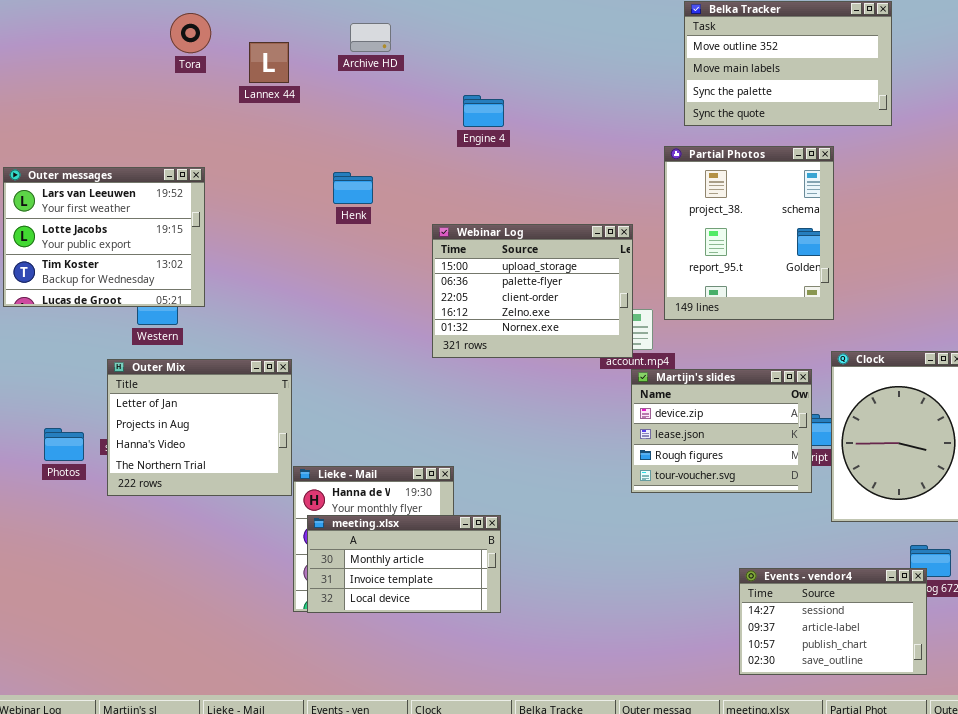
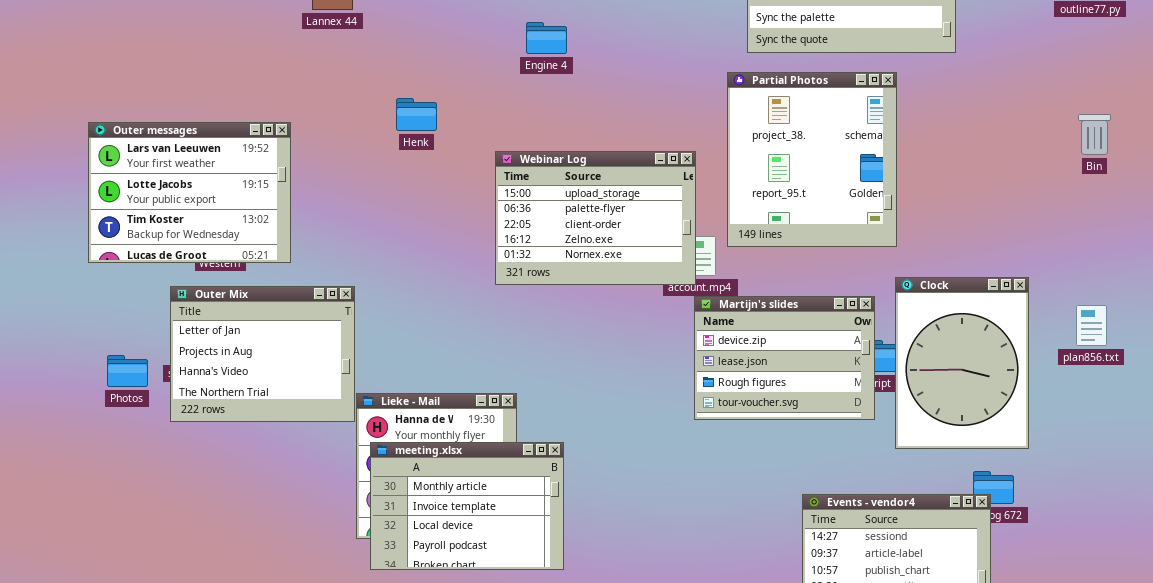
Outer messages: [3,167,205,307] -> [88,122,291,263], moved
meeting.xlsx: [307,515,501,613] -> [370,442,564,570], resized

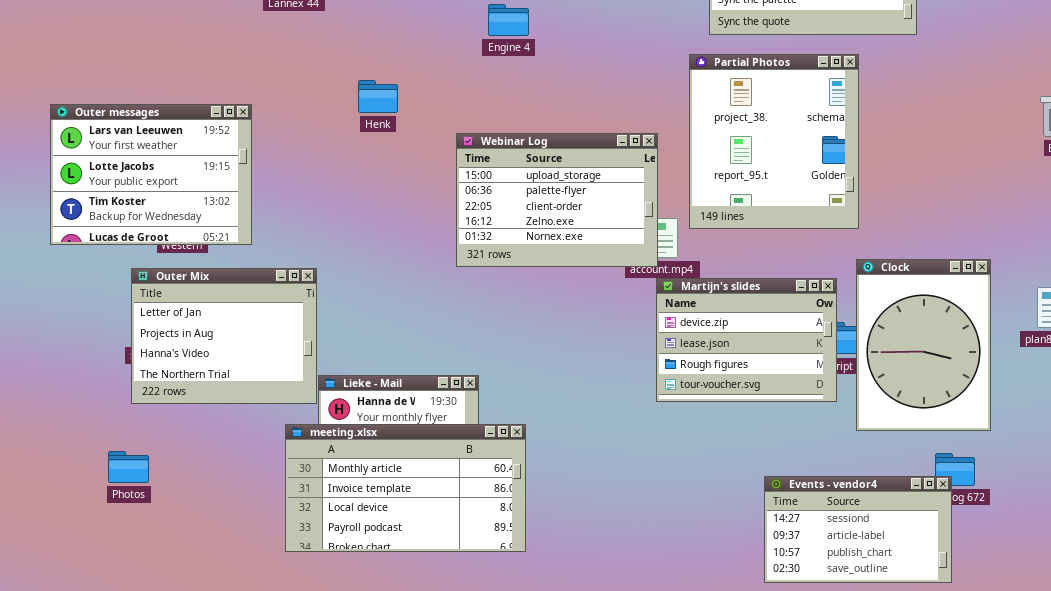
Photos: [107,355,148,387] -> [108,451,149,483], moved
meeting.xlsx: [370,442,564,570] -> [285,424,526,552], resized

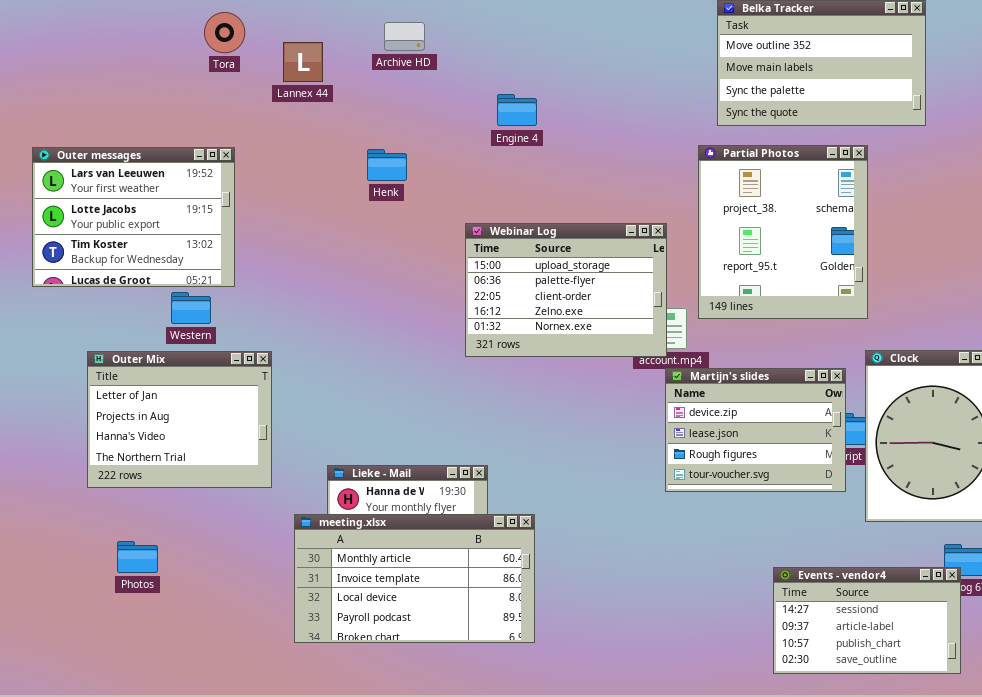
Henk: [358,80,398,113] -> [367,149,407,181], moved
Outer messages: [50,104,252,245] -> [32,147,235,287], moved
Outer Mix: [131,268,317,404] -> [87,351,272,488], moved

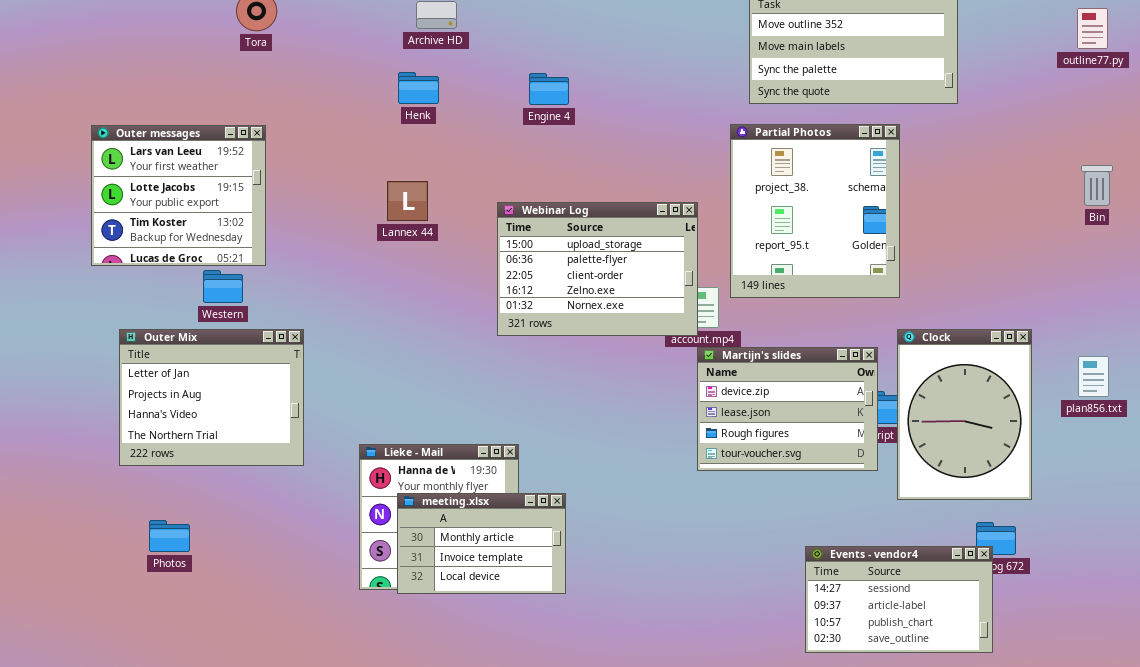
Lannex 44: [283,42,323,82] -> [387,181,428,221], moved
Outer messages: [32,147,235,287] -> [91,125,266,266], resized
Henk: [367,149,407,181] -> [398,72,439,104], moved
meeting.xlsx: [294,514,535,643] -> [397,493,566,594], resized

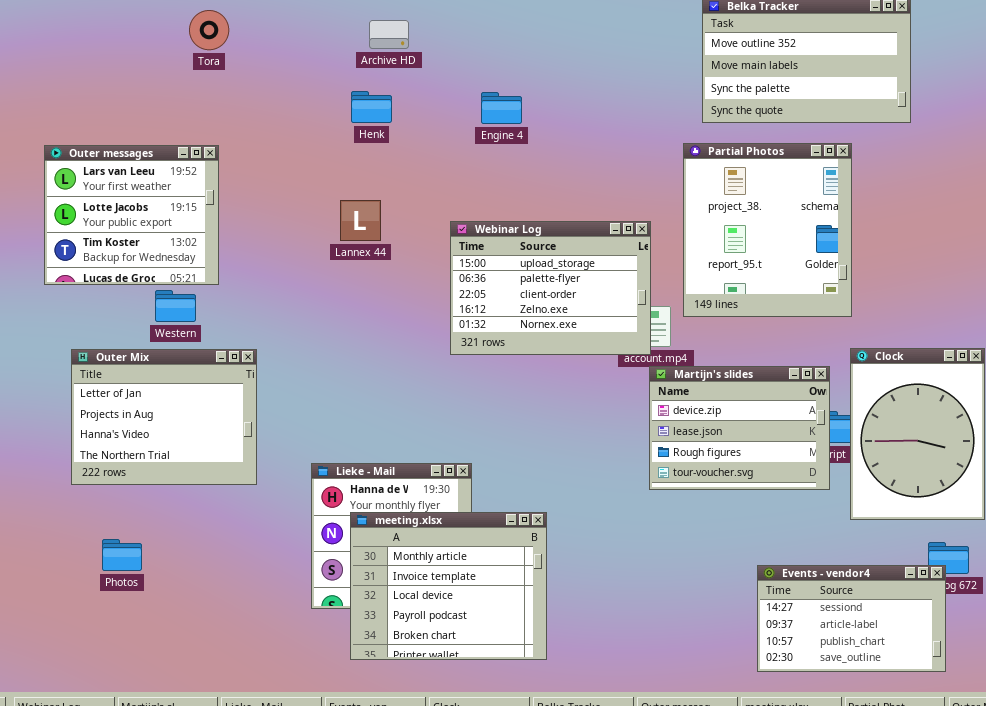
meeting.xlsx: [397,493,566,594] -> [350,512,547,660], resized

